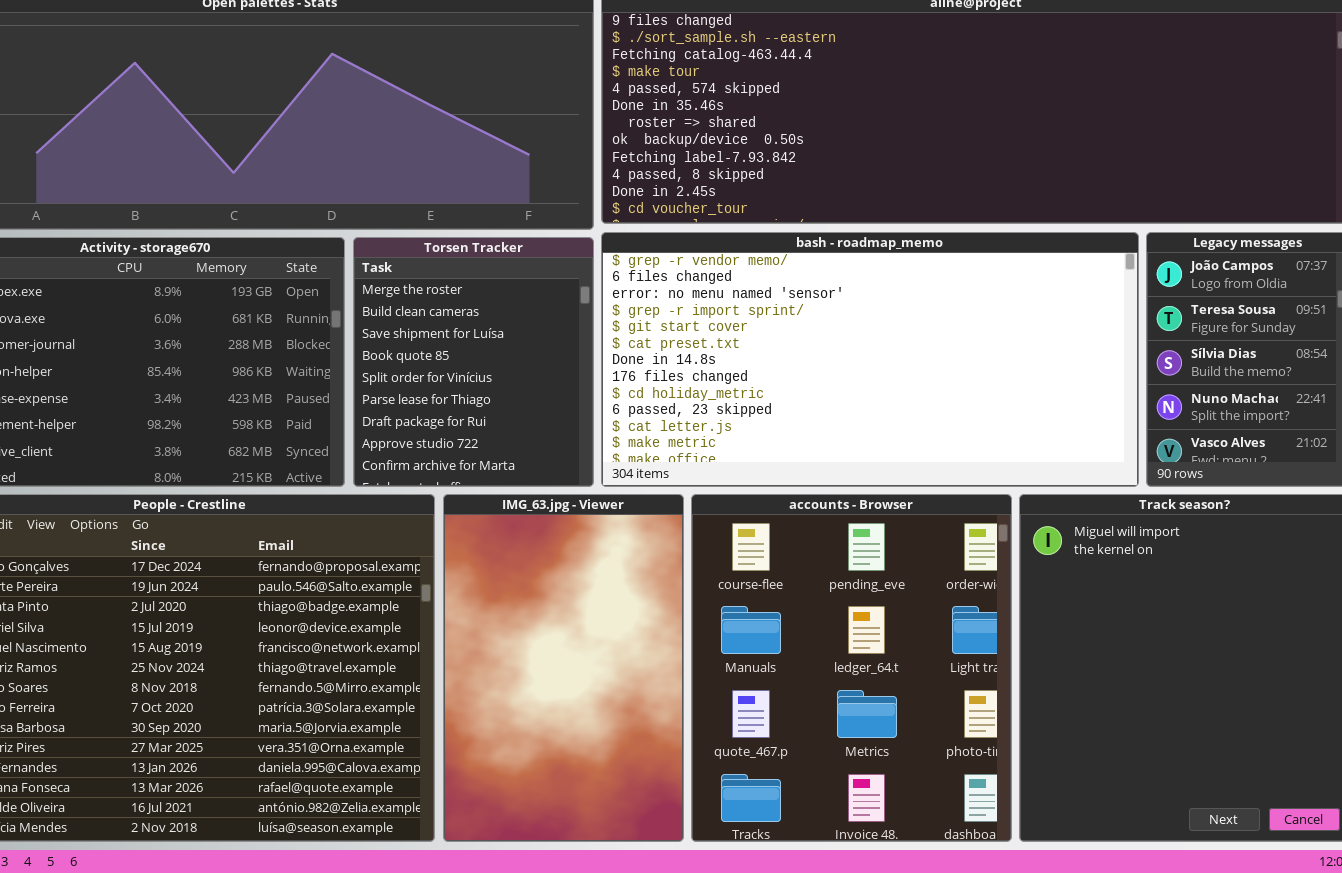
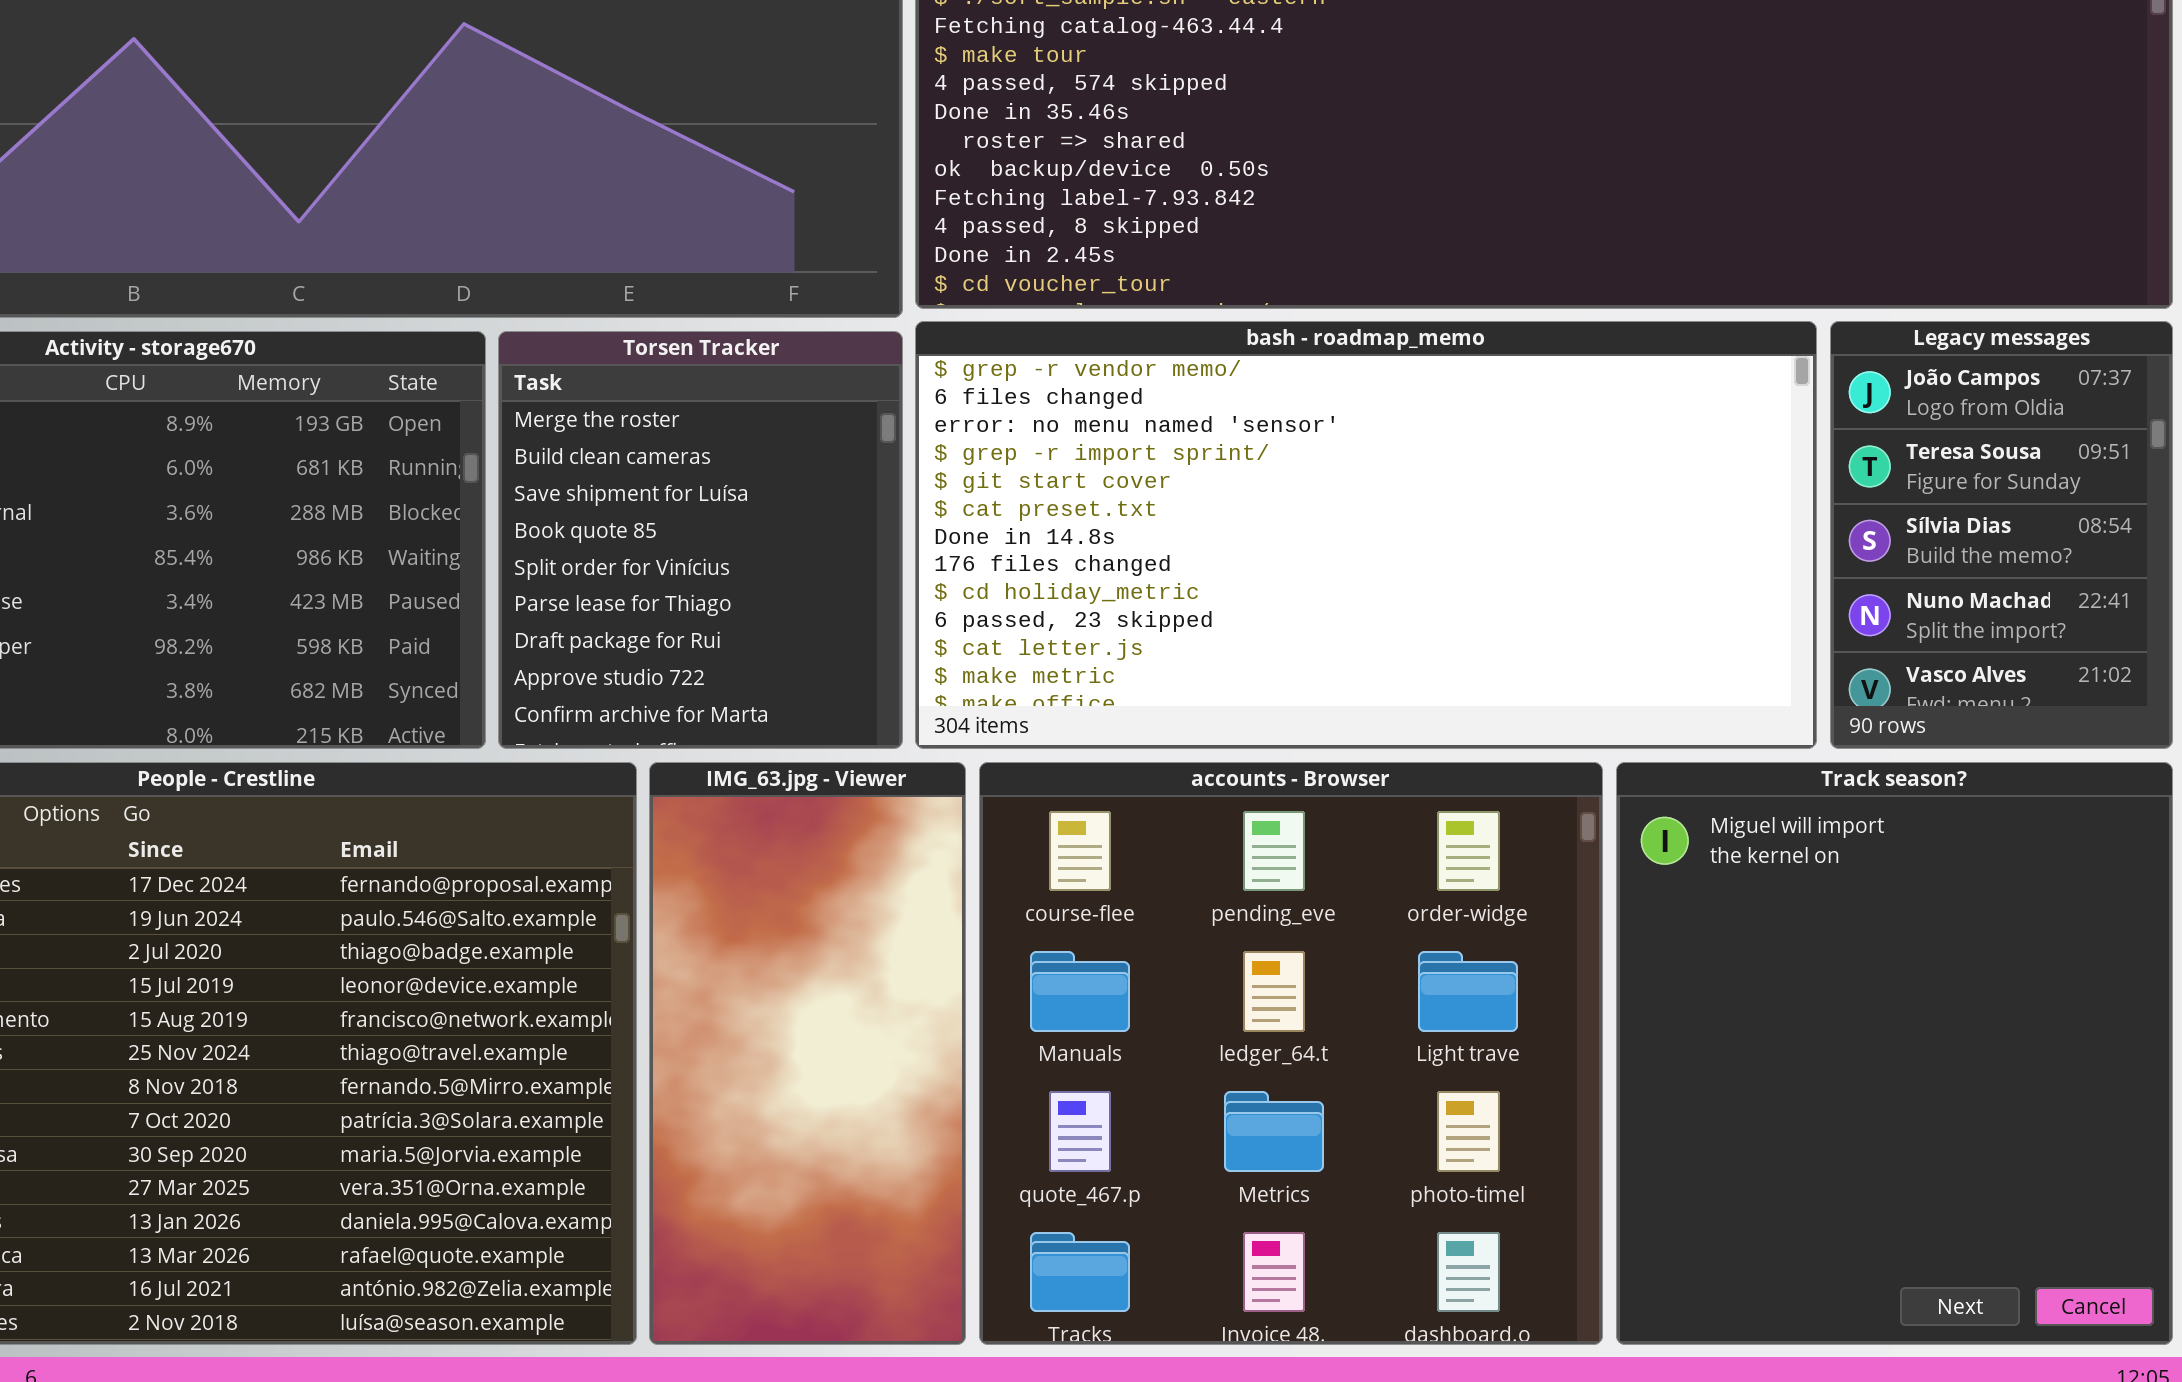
IMG_63.jpg - Viewer: [443,494,684,842] -> [649,762,966,1345], resized
accounts - Browser: [691,494,1012,842] -> [979,762,1603,1345], resized

